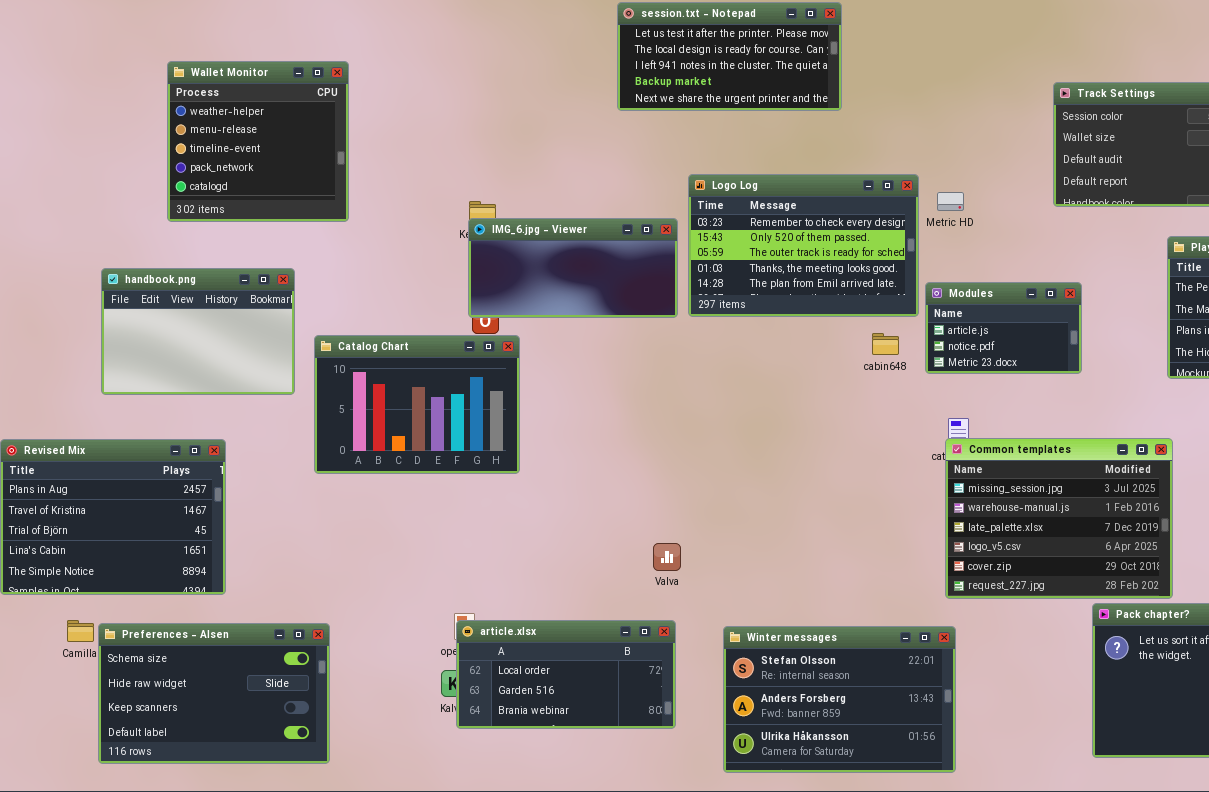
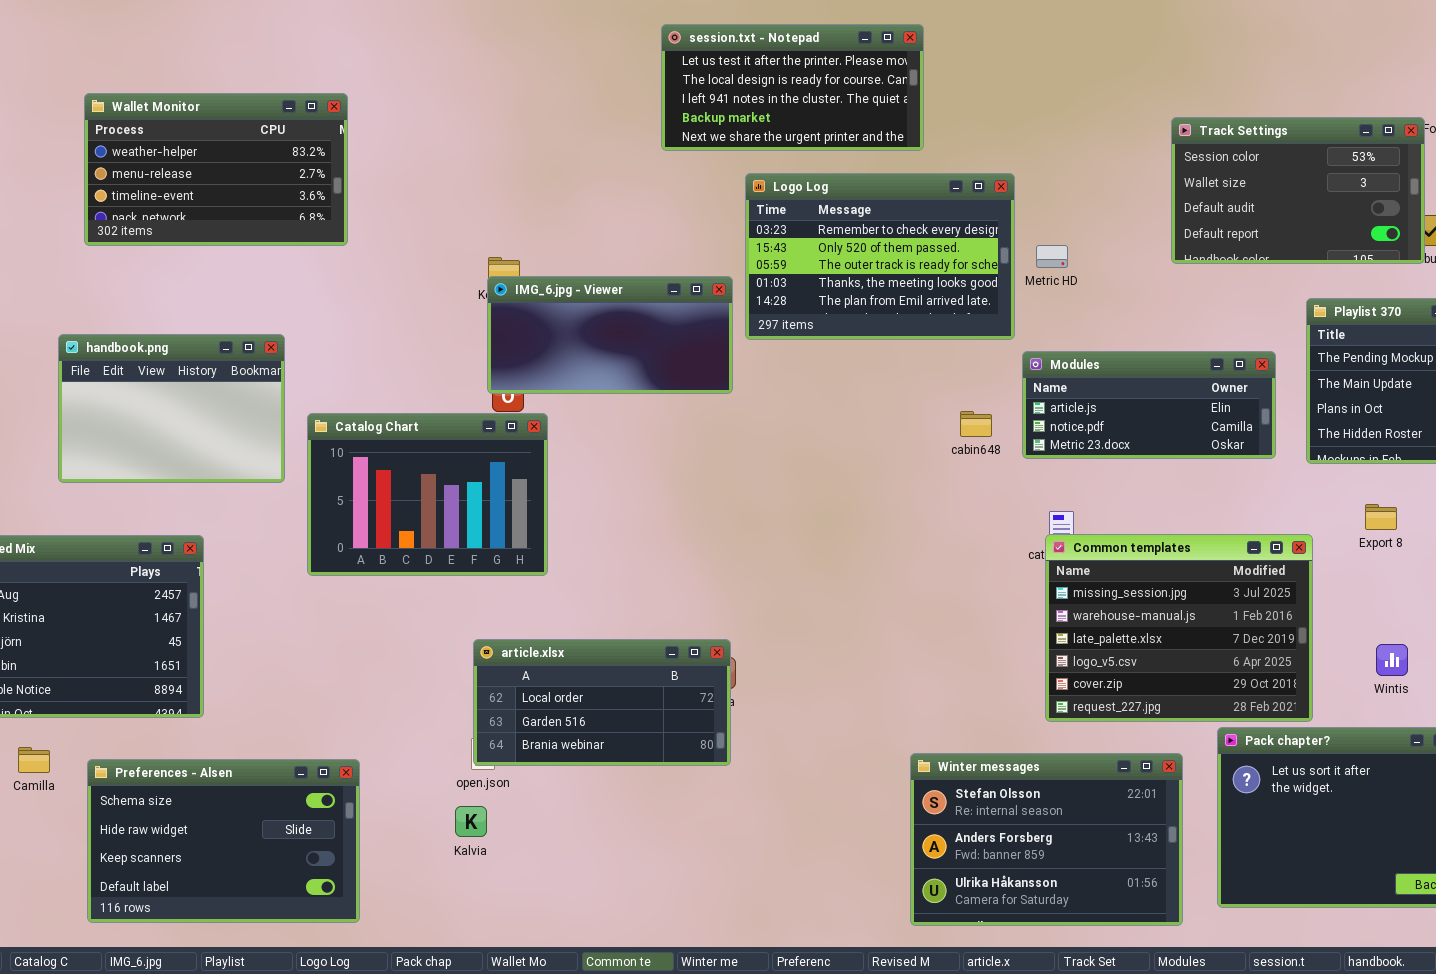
Wallet Monitor: [167,61,349,222] -> [84,93,348,246], resized
Logo Log: [688,174,919,317] -> [745,173,1015,340], moved
Modules: [925,282,1082,374] -> [1022,351,1276,459], resized
article.xlsx: [456,620,676,729] -> [473,639,731,766], moved
Preferences - Alsen: [98,623,330,764] -> [87,759,360,923], moved
Winter messages: [723,626,956,773] -> [910,753,1183,926], moved

